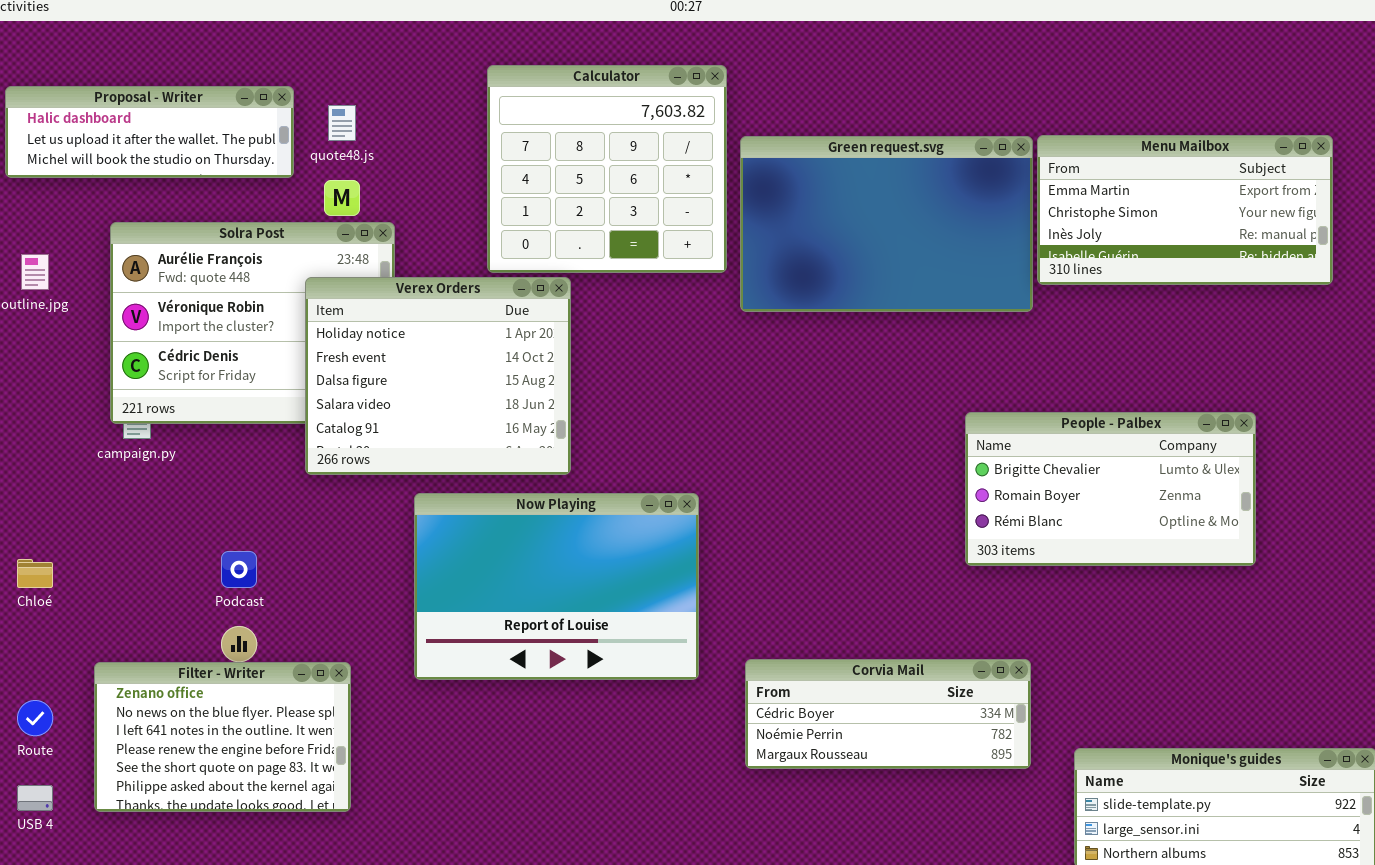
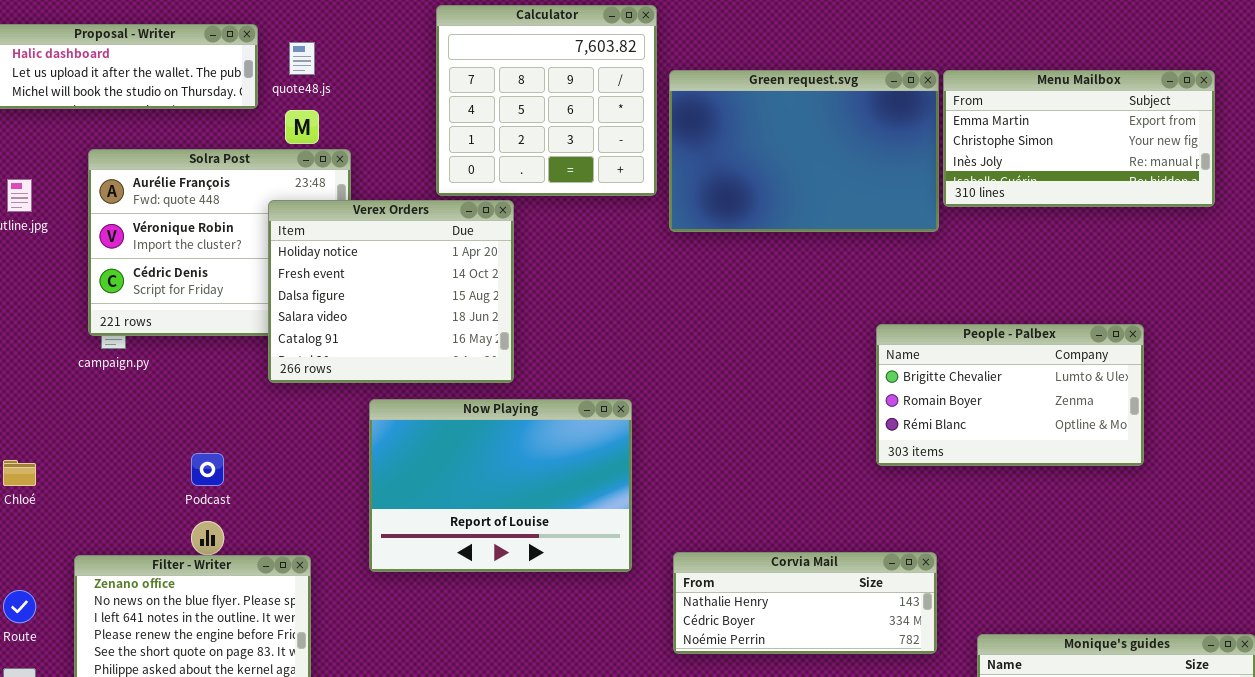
Corvia Mail: [745,659,1031,769] -> [673,552,937,654], scrolled up 1 row

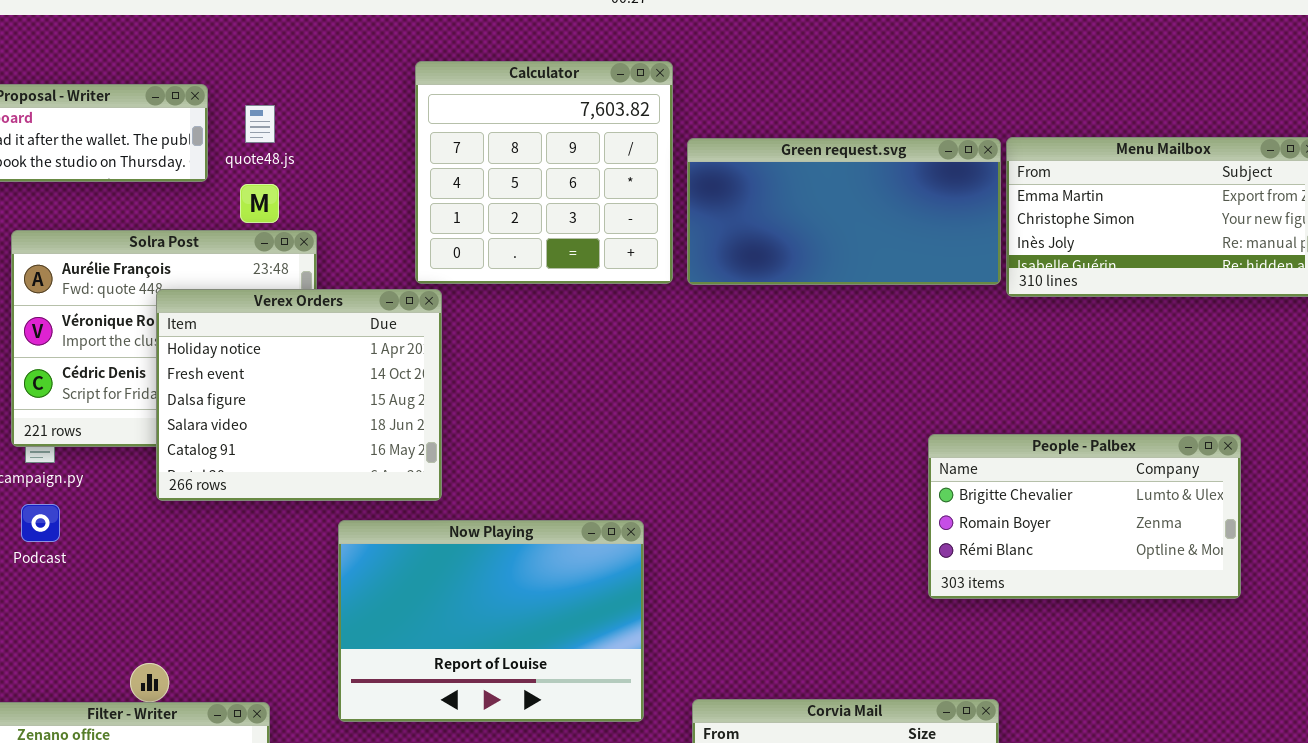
Green request.svg: [669,70,939,232] -> [687,138,1001,285], resized
Verex Orders: [268,200,514,383] -> [156,289,442,501], moved
Podcast: [191,453,224,486] -> [21,504,60,542], moved

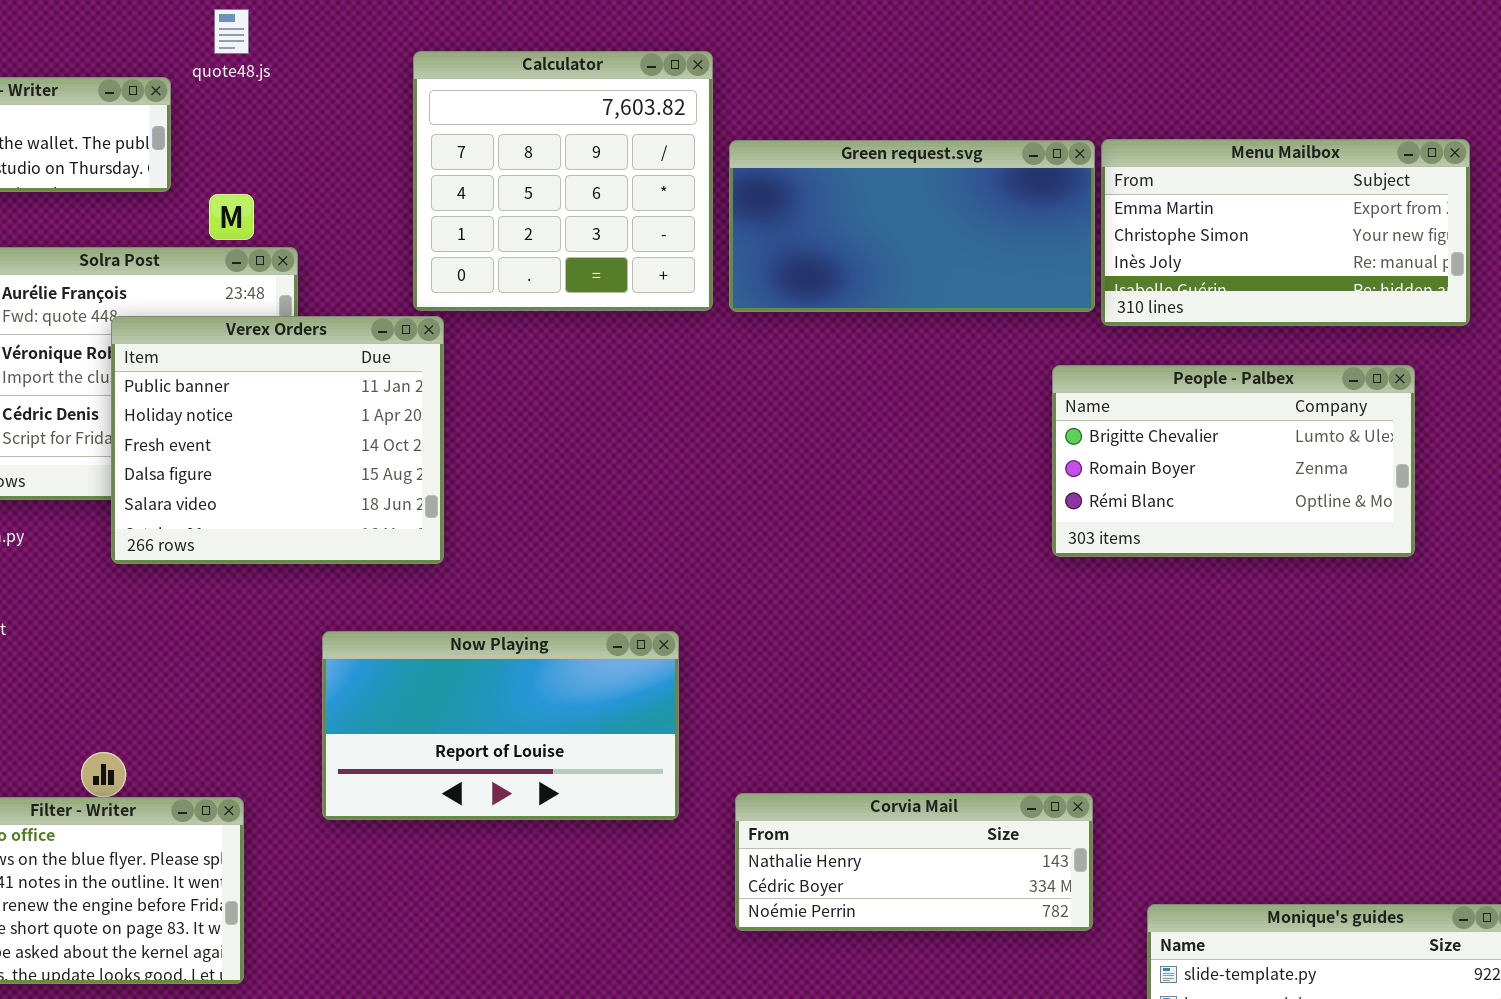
quote48.js: [245,105,275,143] -> [214,9,249,54], moved
Verex Orders: [156,289,442,501] -> [111,316,444,564], scrolled up 1 row
People - Palbex: [928,434,1241,599] -> [1052,365,1415,557], moved
Now Playing: [338,520,644,722] -> [322,631,679,820], resized

